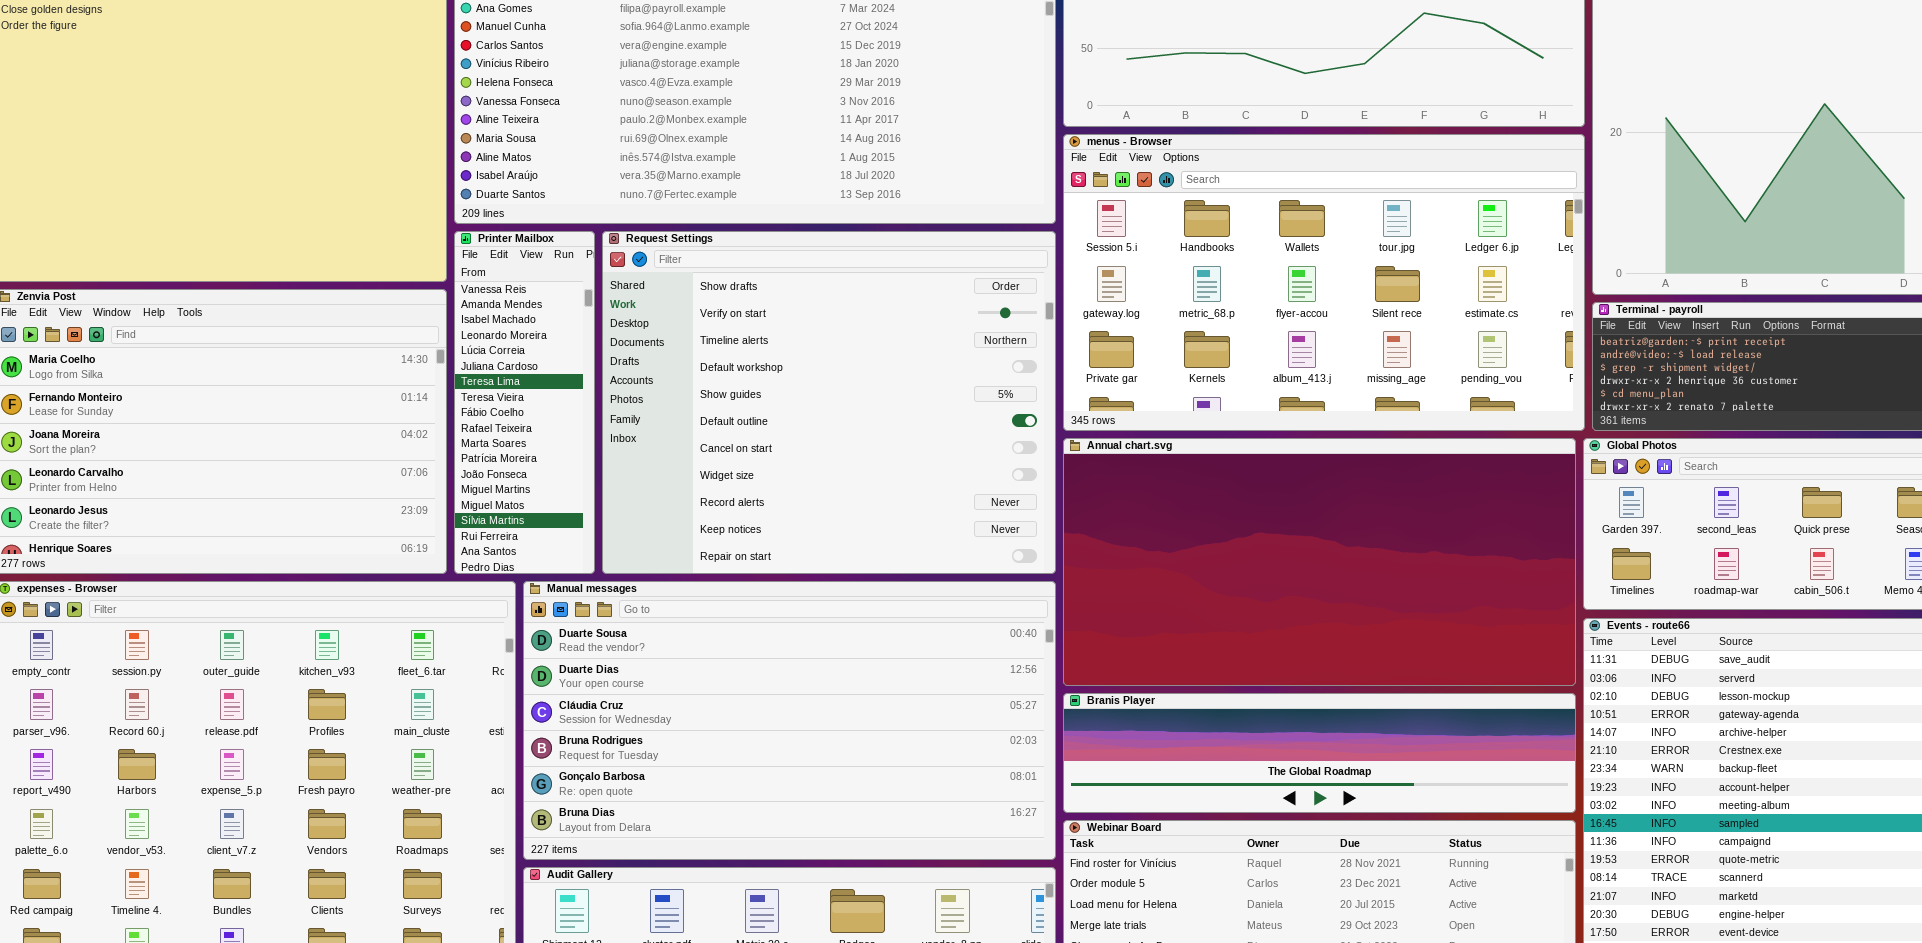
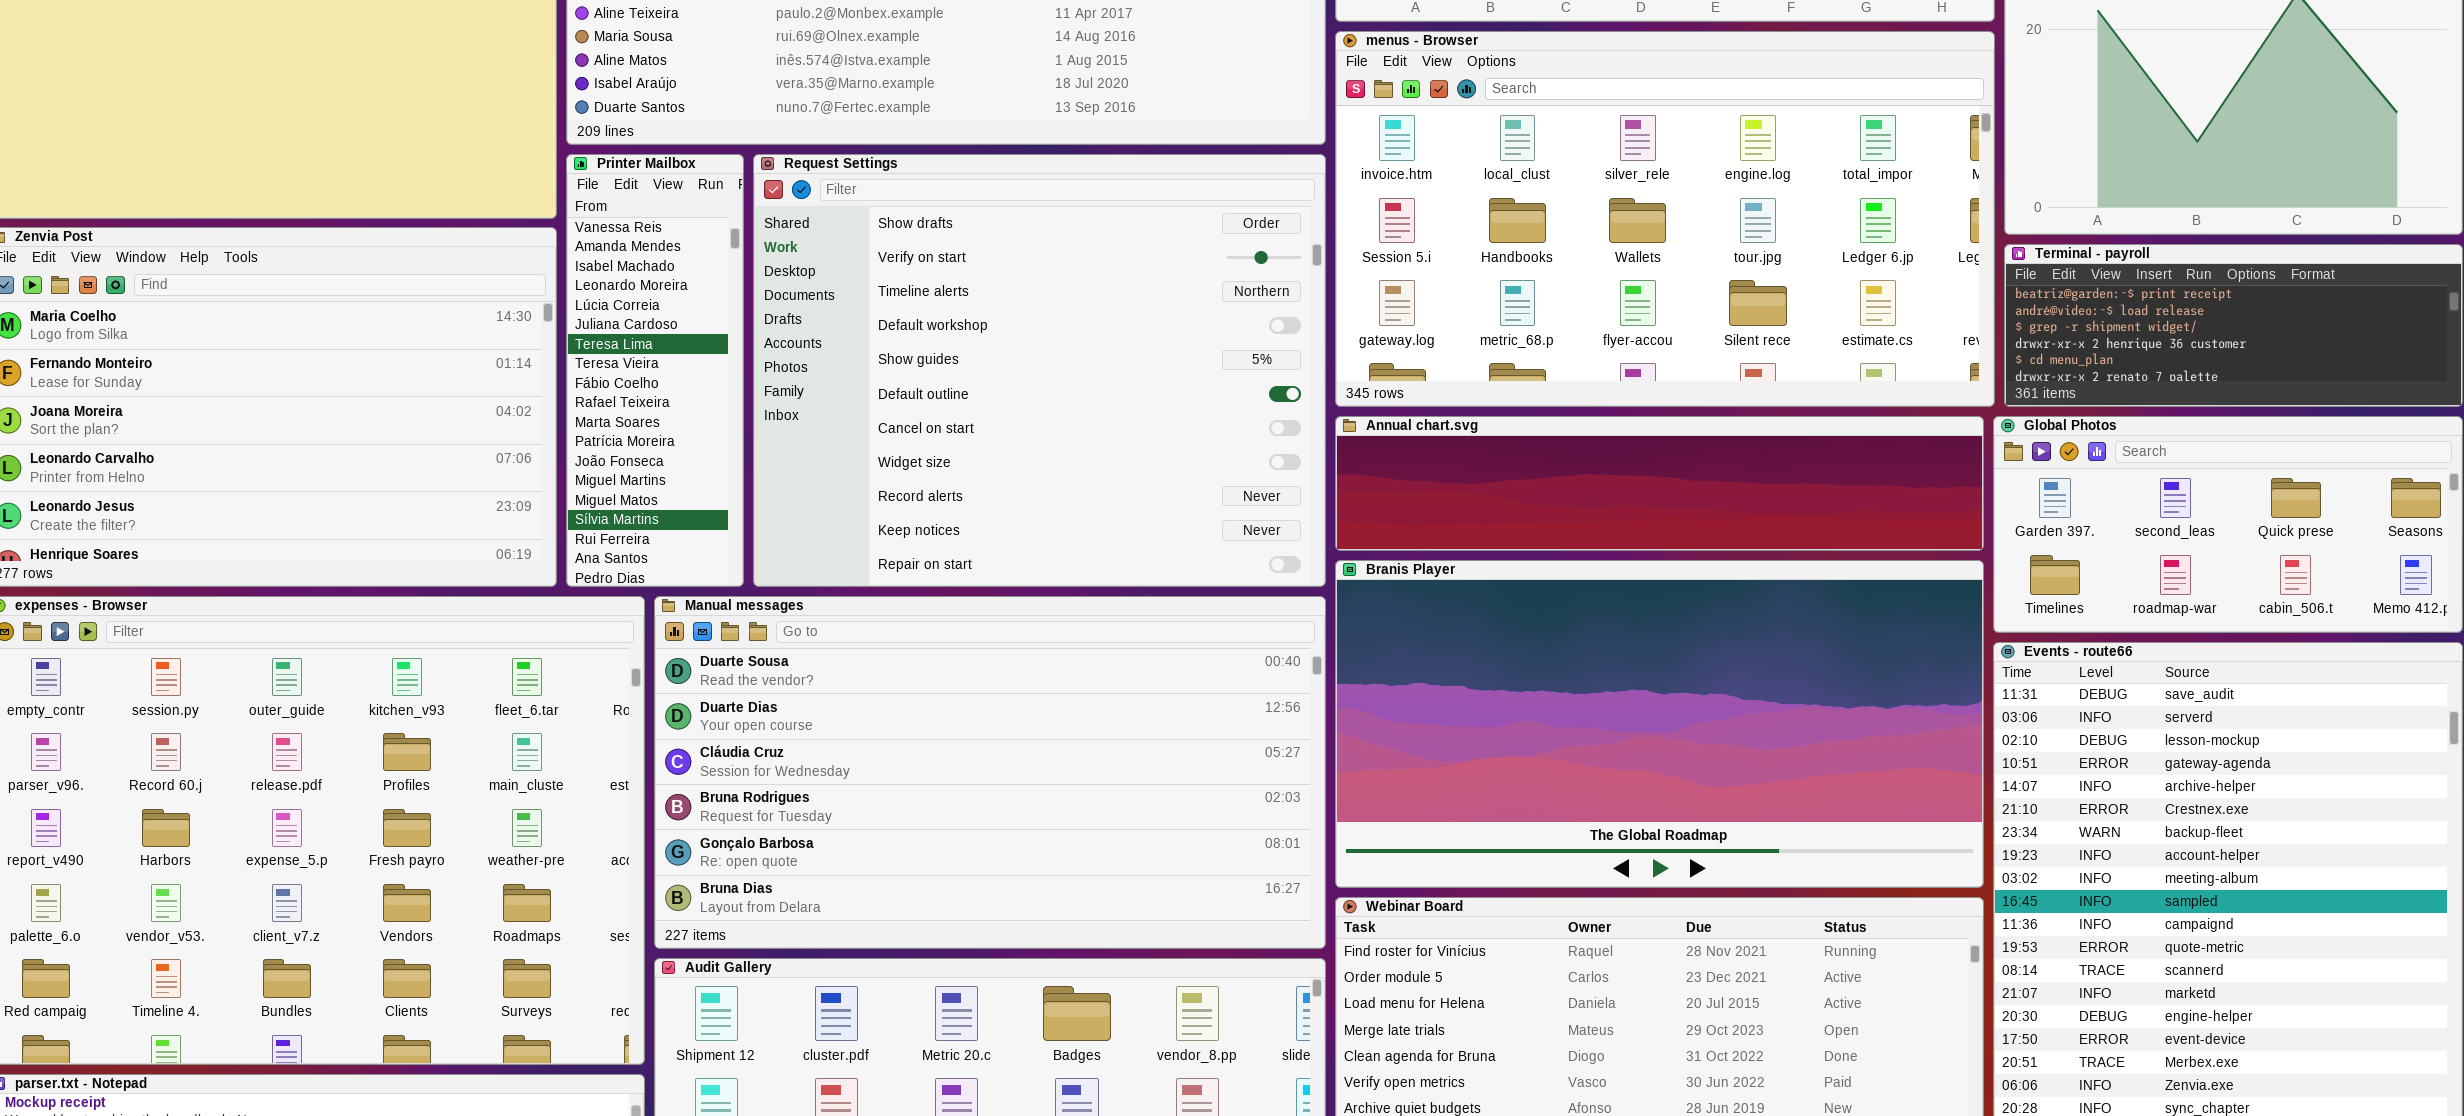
menus - Browser: [1063,134,1585,431] -> [1335,31,1995,407], scrolled up 1 row
Annual chart.svg: [1063,438,1576,686] -> [1335,416,1984,551], resized
Branis Player: [1063,693,1576,813] -> [1335,560,1984,888], resized

